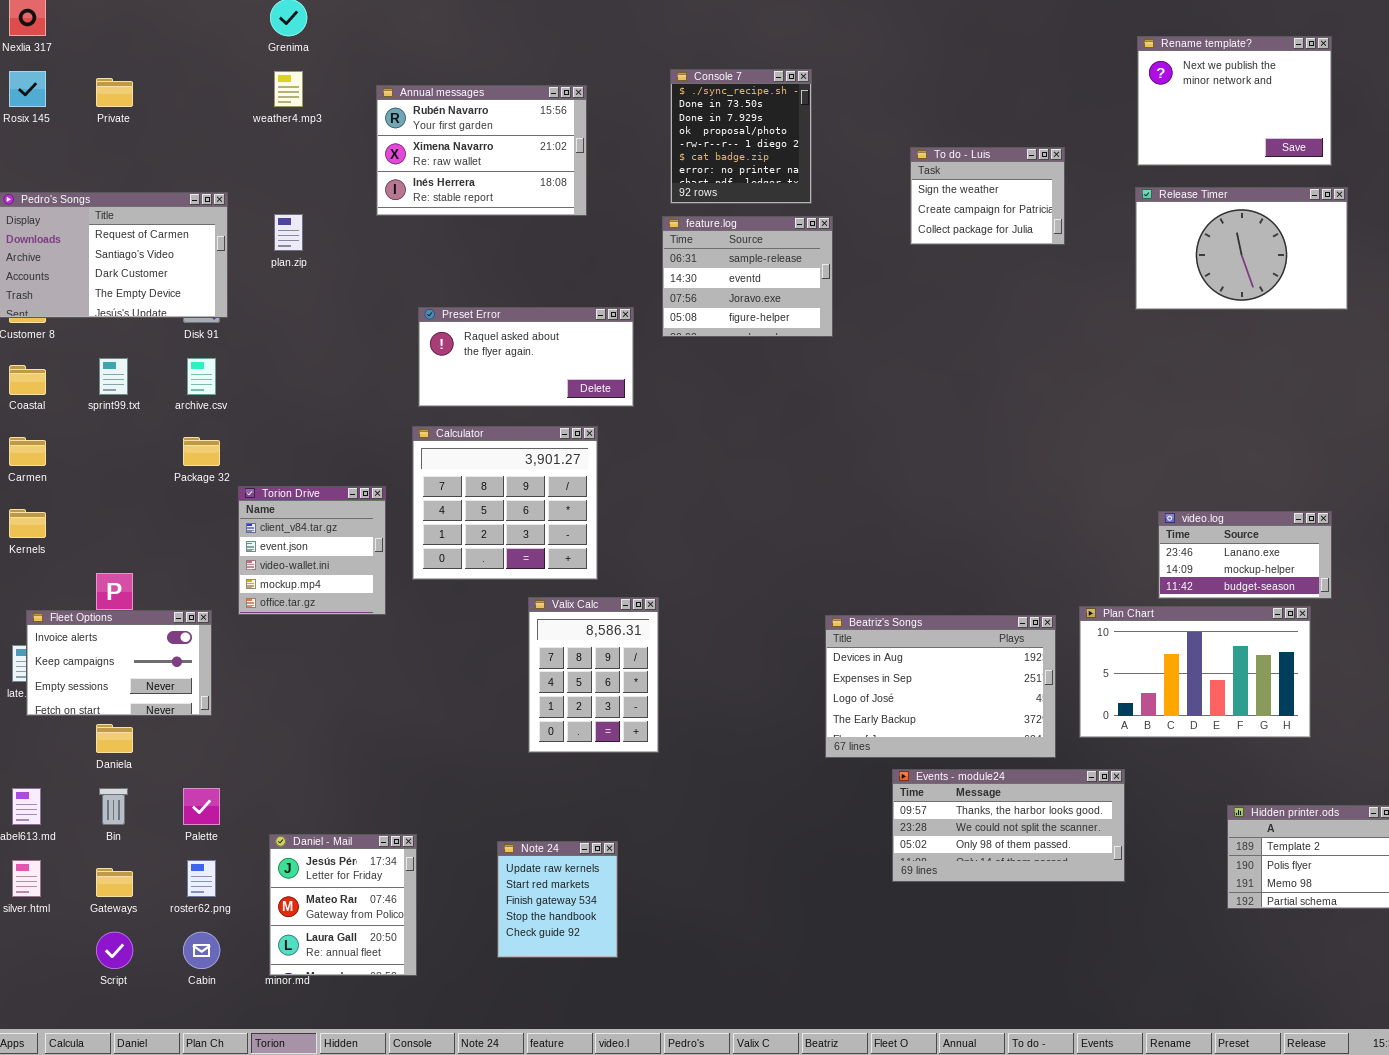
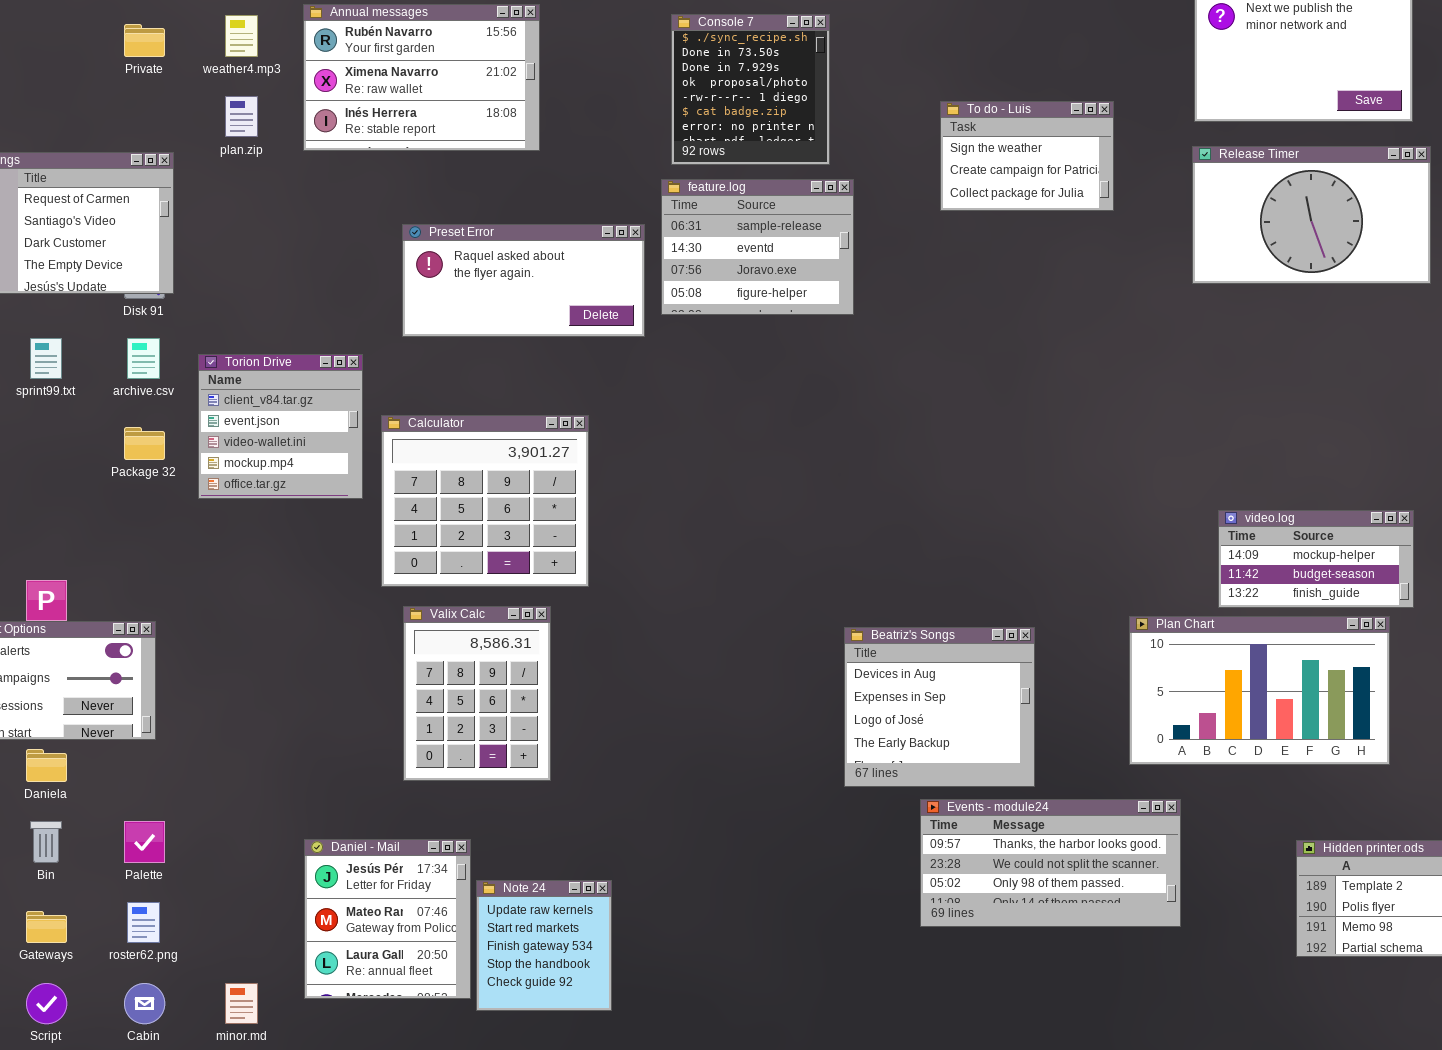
Private: [96,78,133,107] -> [124,24,165,57], moved
Annual messages: [376,85,587,216] -> [303,4,540,151], moved
plan.zip: [274,214,303,251] -> [225,96,258,137], moved
Preset Error: [418,307,634,407] -> [402,224,645,337], moved
Torion Drive: [238,486,386,615] -> [198,354,363,499], moved
video.log: [1158,511,1332,599] -> [1218,510,1414,608], scrolled down 1 row
Valix Calc: [528,597,659,753] -> [403,606,551,781], moved
Beatriz's Songs: [825,615,1056,758] -> [844,627,1035,787], resized
Daniel - Mail: [269,834,417,976] -> [304,839,471,999], moved

